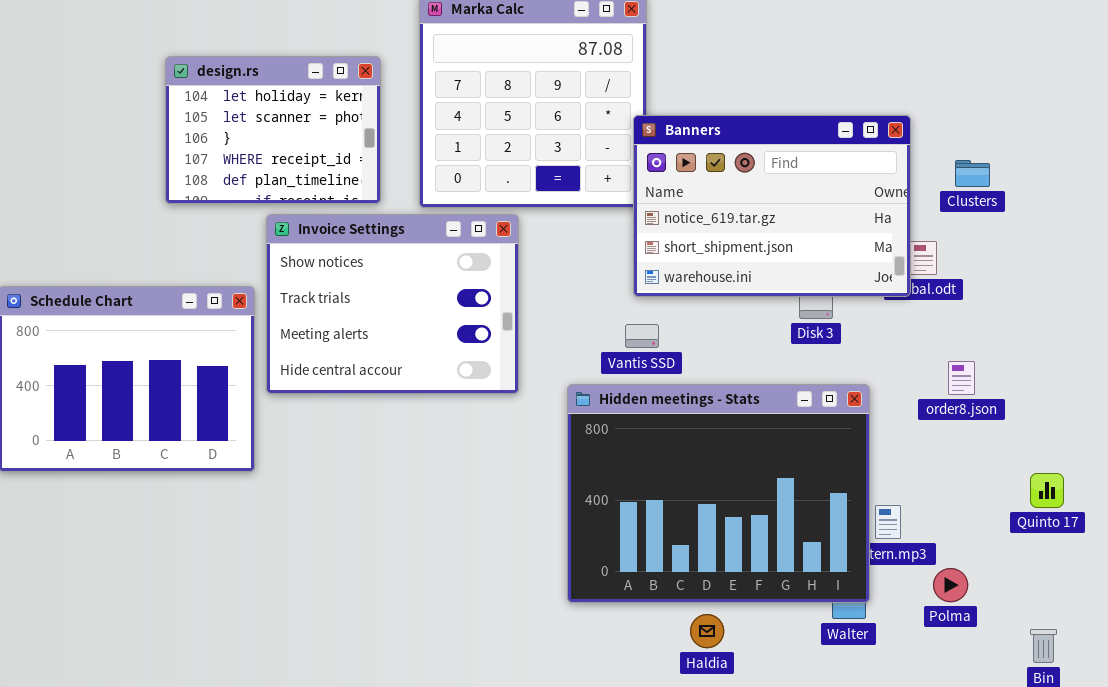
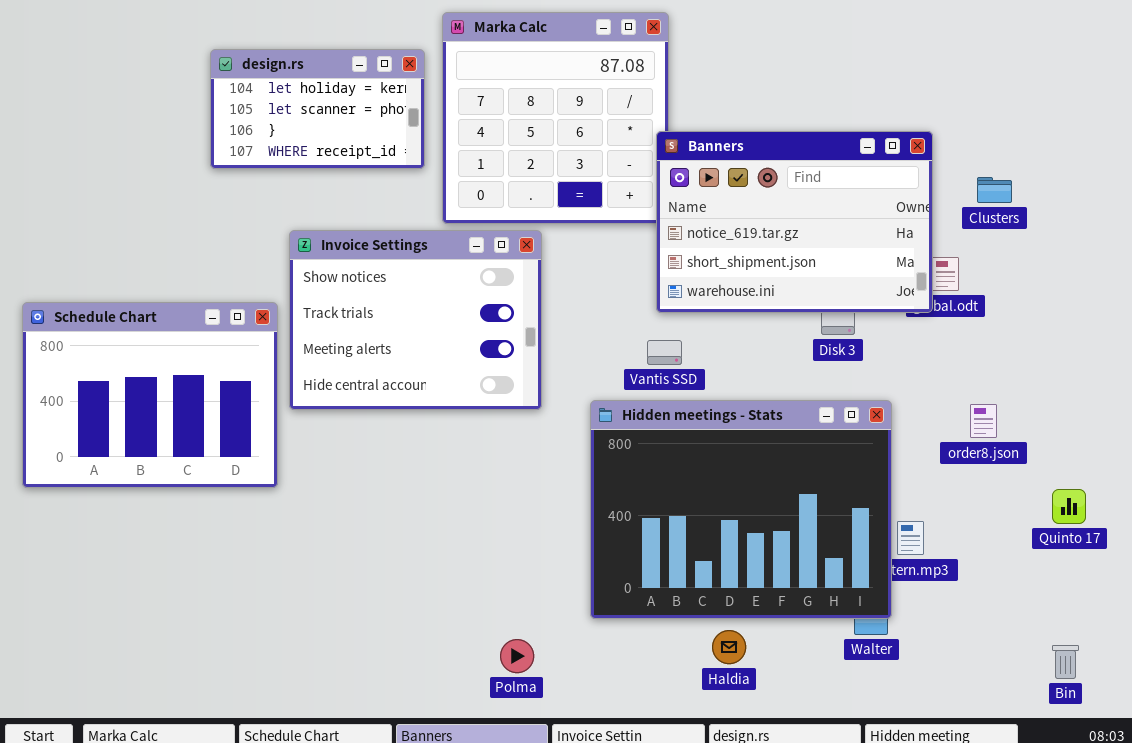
design.rs: [165,56,381,204] -> [210,49,425,169], moved, resized
order8.json: [948,361,975,395] -> [970,404,997,438], moved
Polma: [933,568,968,602] -> [500,639,534,673], moved

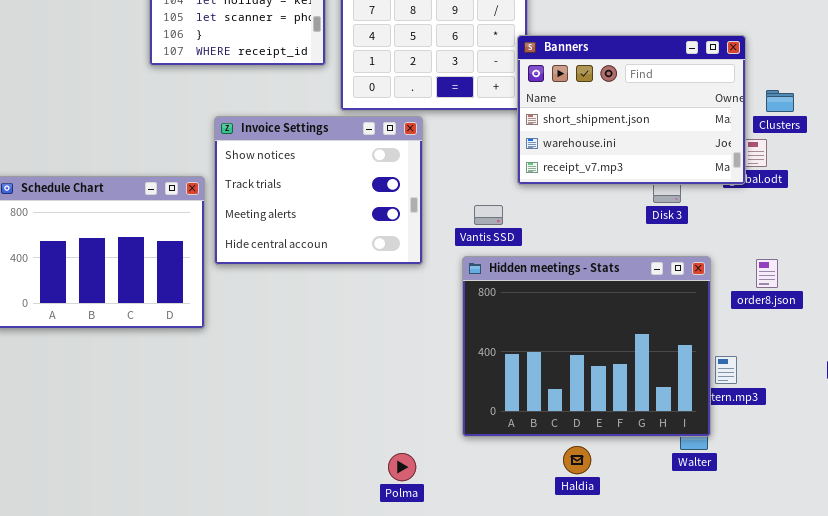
Banners: [656,131,933,313] -> [517,35,746,185], scrolled down 1 row
Clusters: [977,177,1012,203] -> [766,90,794,112], moved
Vantis SSD: [647,340,682,365] -> [474,205,503,225], moved
order8.json: [970,404,997,438] -> [756,259,778,288], moved

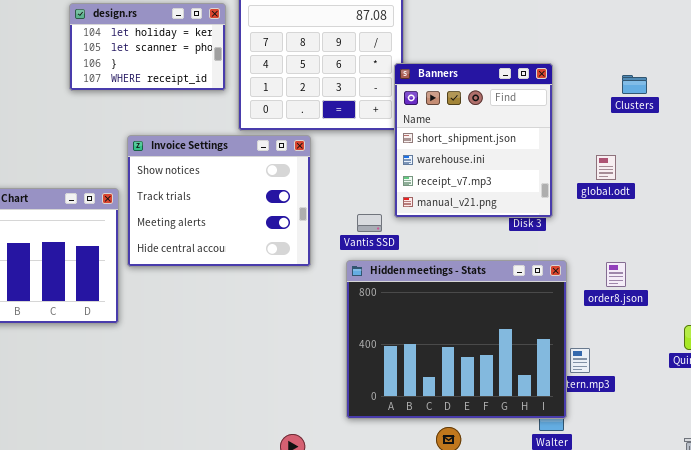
Banners: [517,35,746,185] -> [394,63,553,218], resized
Clusters: [766,90,794,112] -> [622,75,647,94], moved

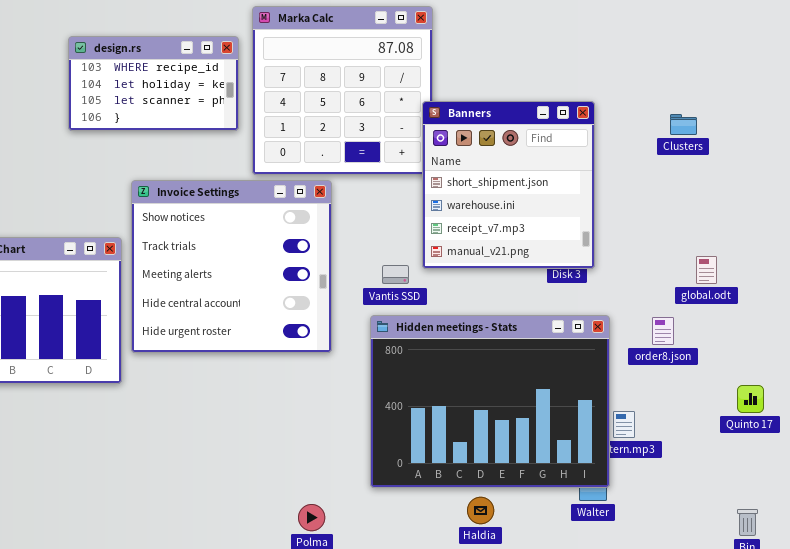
design.rs: [69,3,226,91] -> [68,36,239,131], scrolled up 1 row
Invoice Settings: [127,135,311,267] -> [131,180,332,353], resized
global.odt: [596,155,616,180] -> [696,256,717,284], moved

